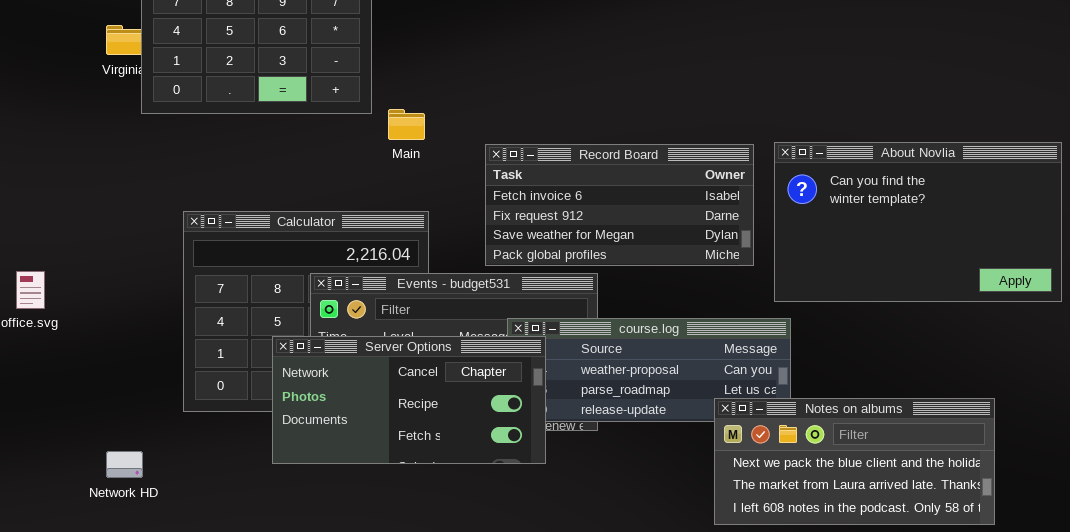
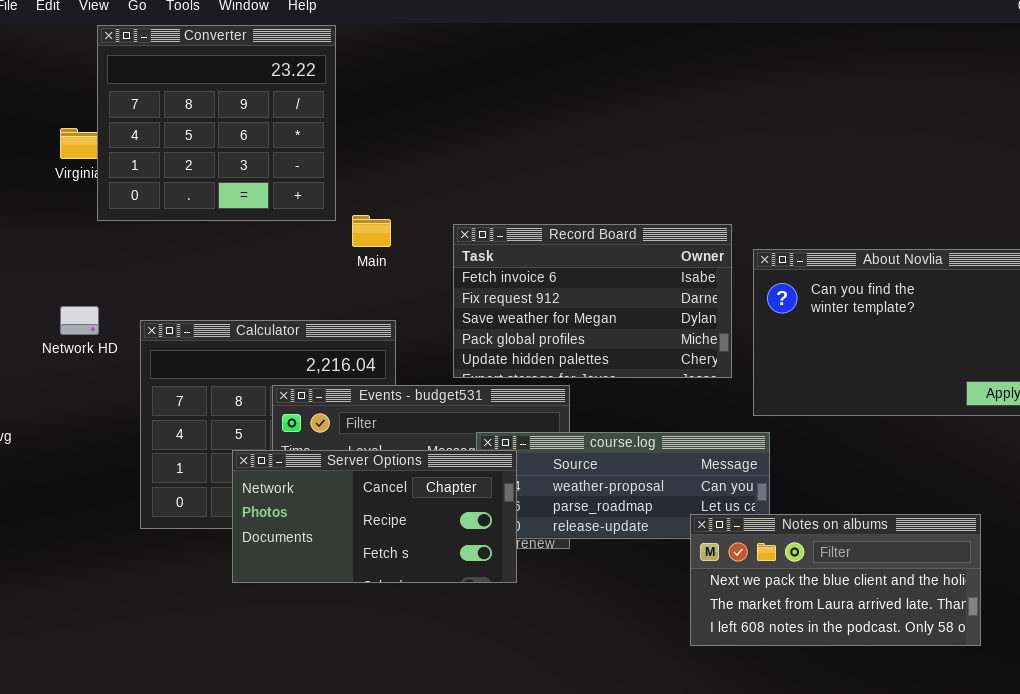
Record Board: [485,144,754,266] -> [453,224,732,378], resized
Network HD: [106,451,143,478] -> [60,306,99,335], moved

